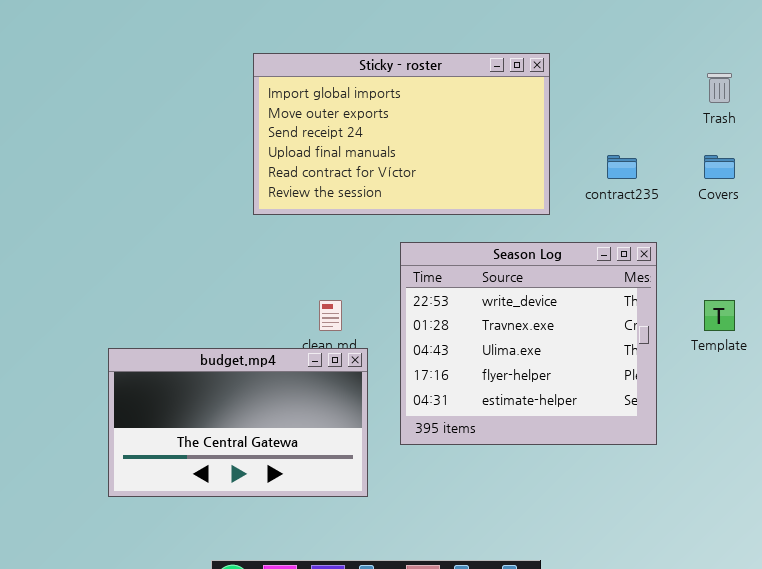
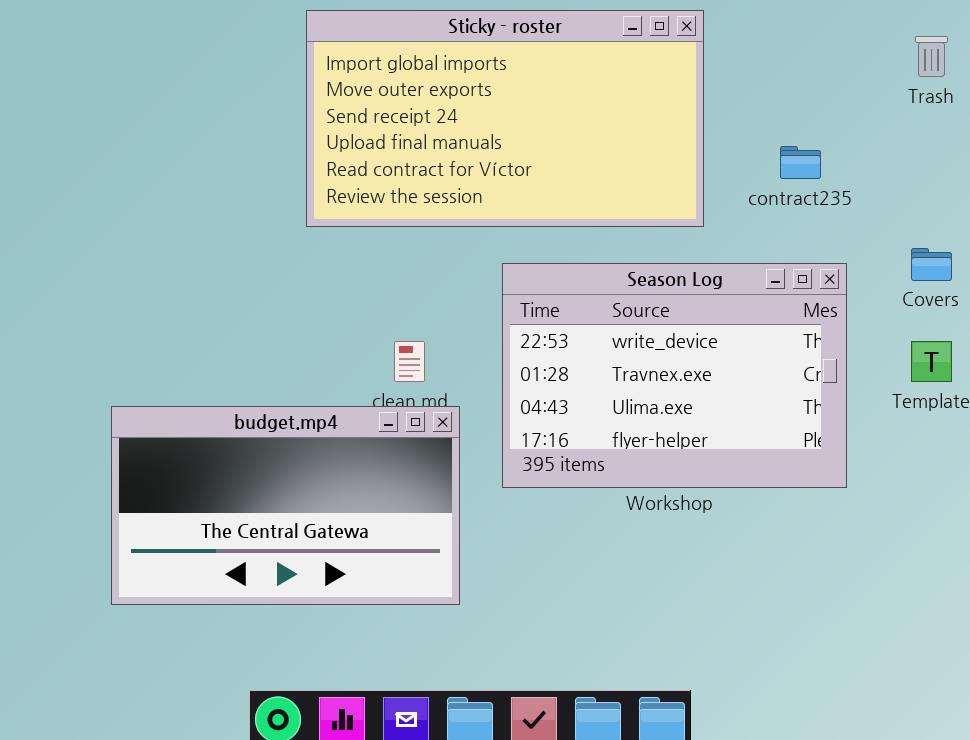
Covers: [704,155,735,179] -> [911,248,952,281], moved
Season Log: [400,242,657,445] -> [502,263,847,488], resized

